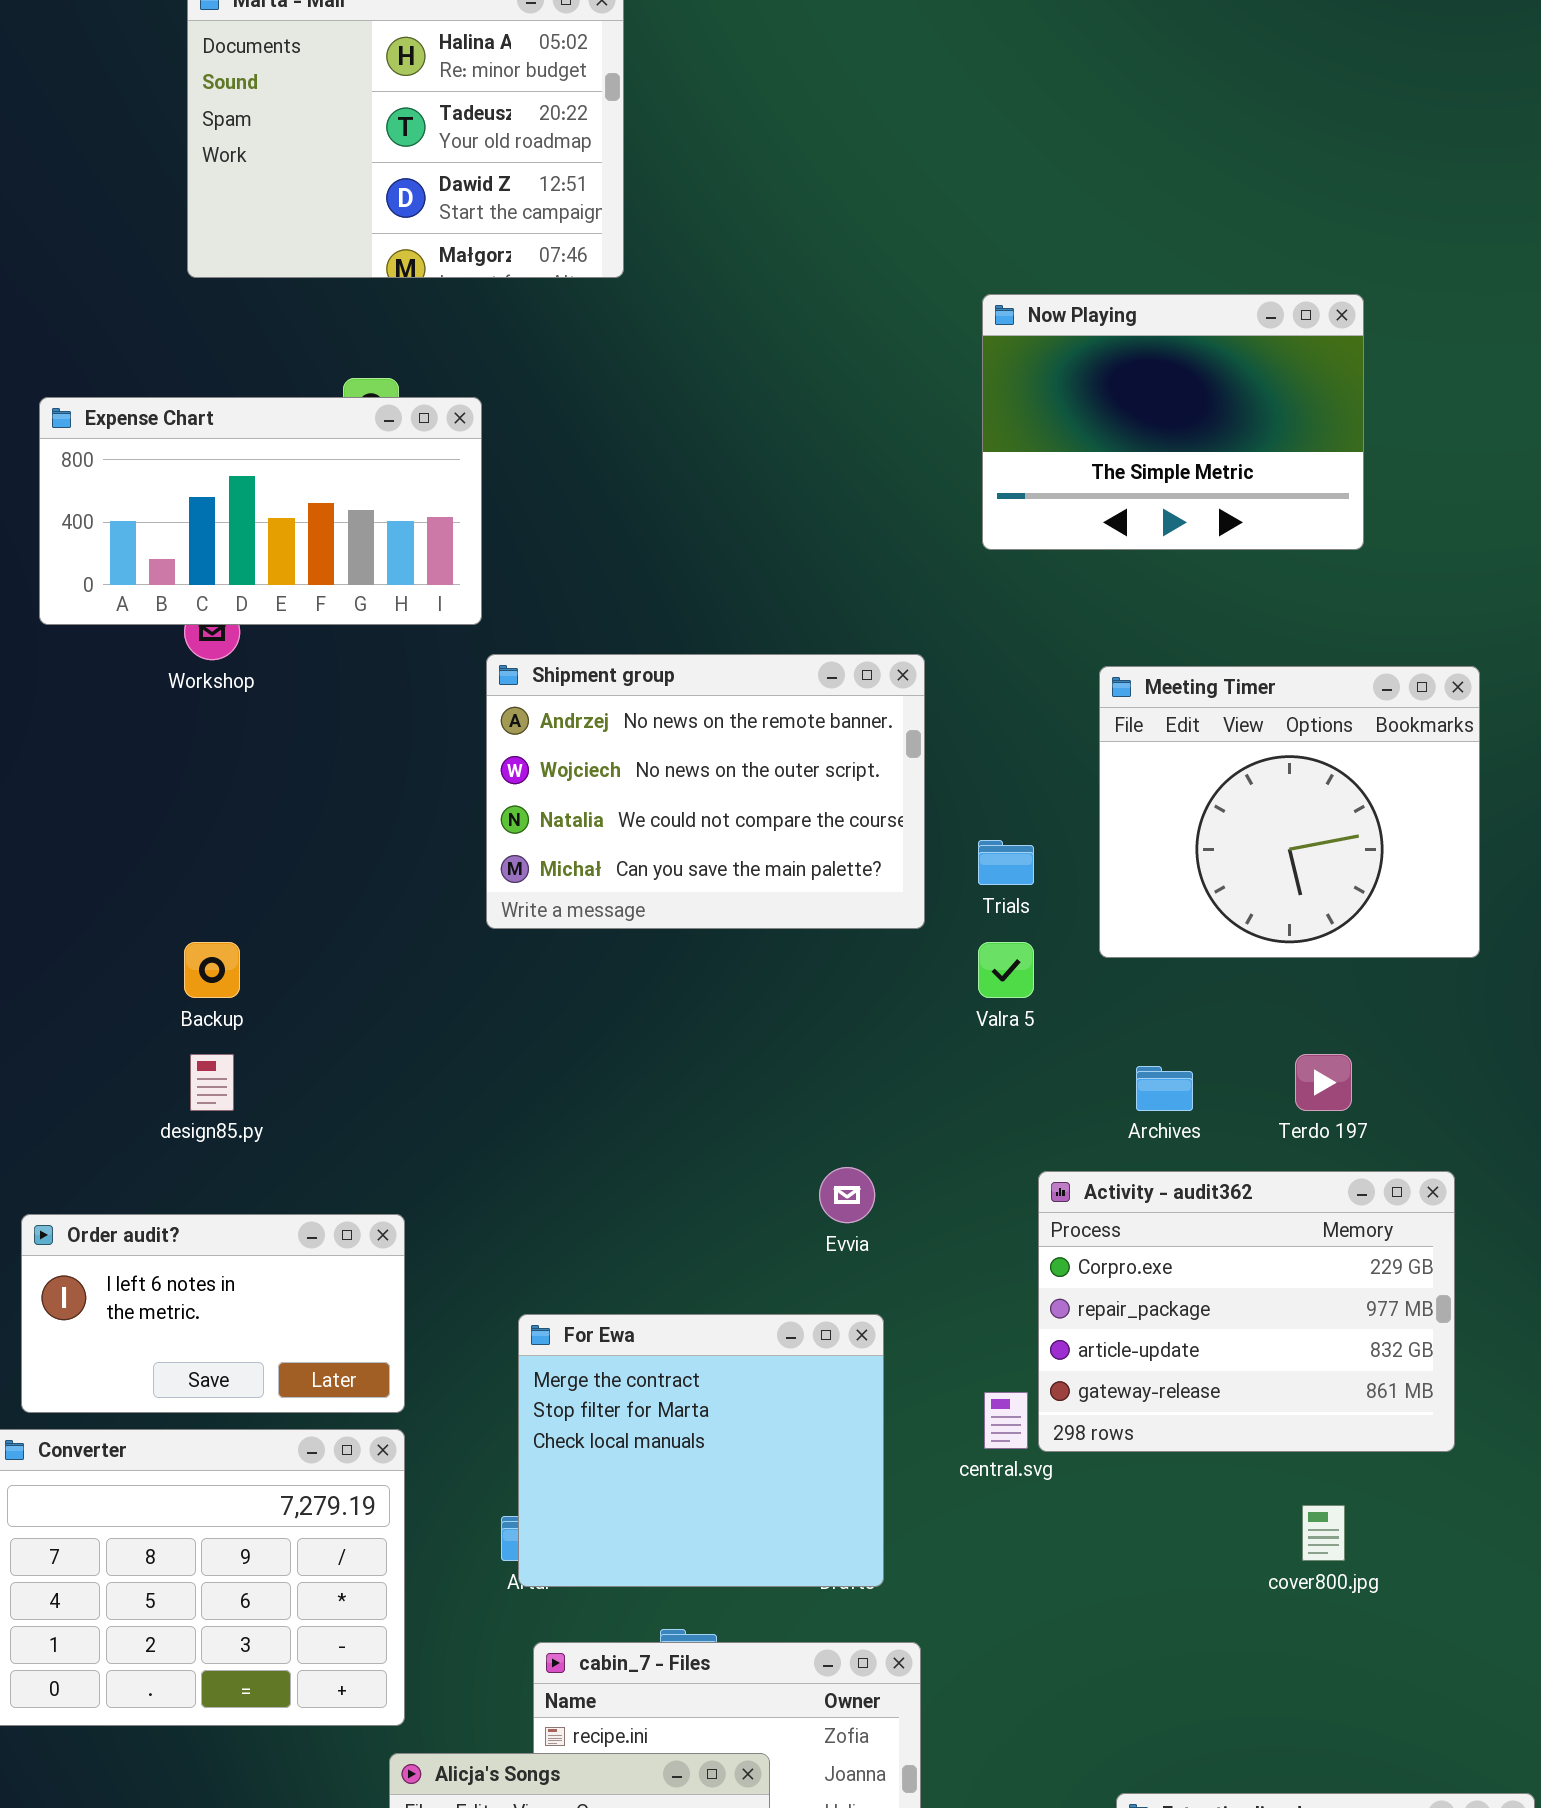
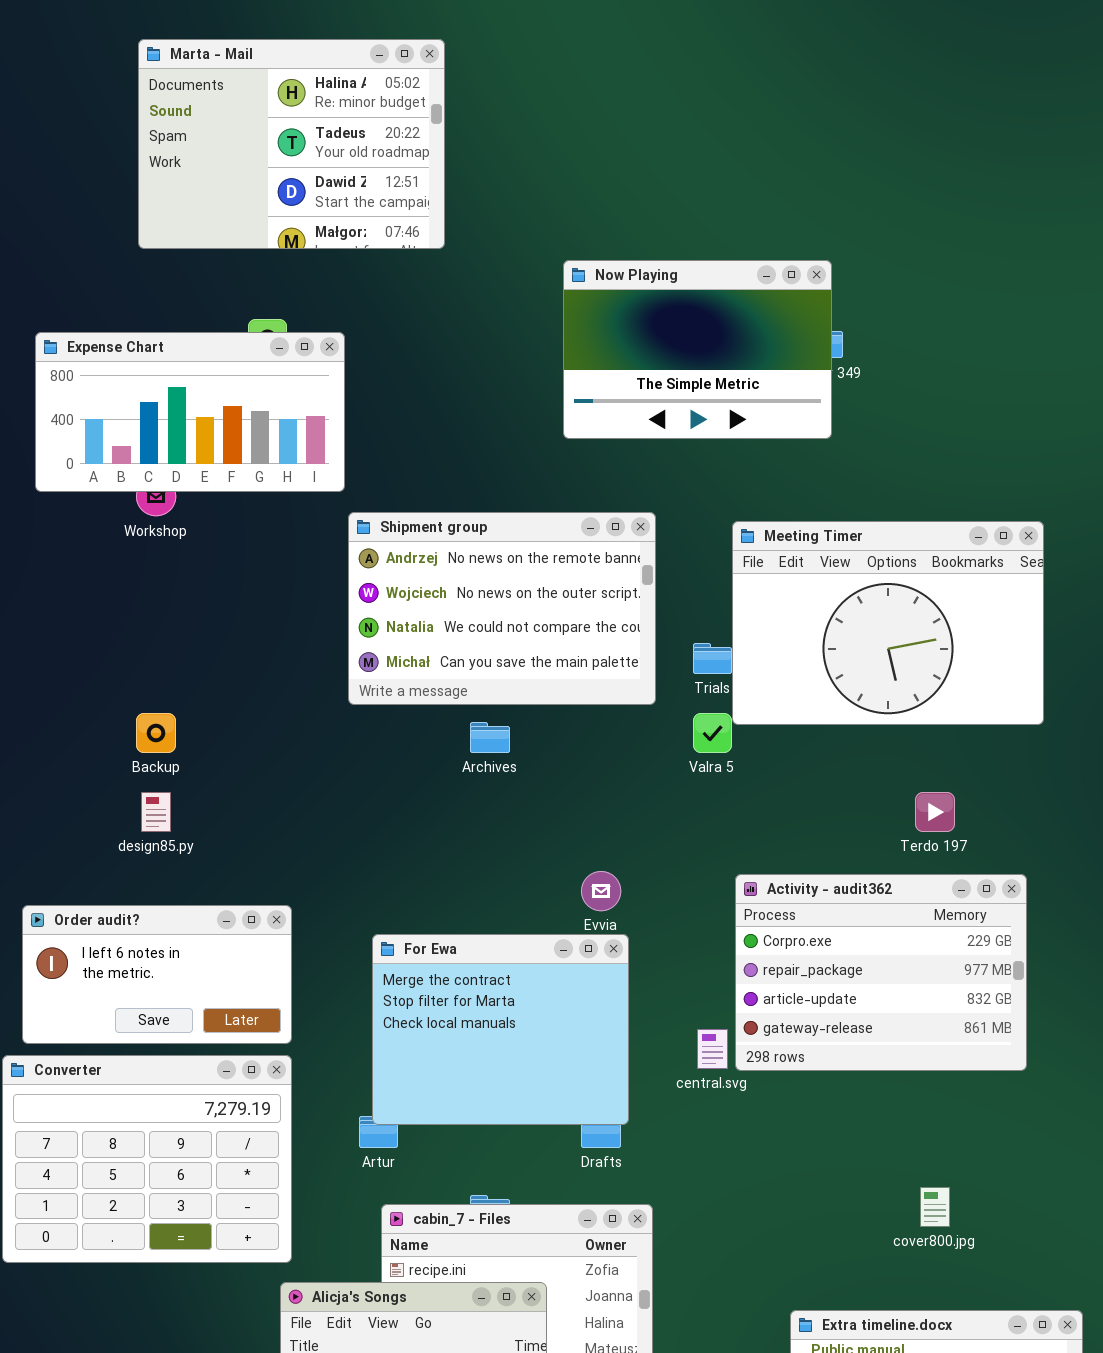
Now Playing: [982,294,1364,550] -> [563,260,832,439], moved
Meeting Timer: [1099,666,1480,958] -> [732,521,1044,725], resized
Archives: [1136,1066,1193,1111] -> [470,722,510,753], moved
For Ewa: [518,1314,884,1587] -> [372,934,629,1125], moved
cover800.jpg: [1302,1505,1345,1561] -> [920,1187,950,1227], moved

